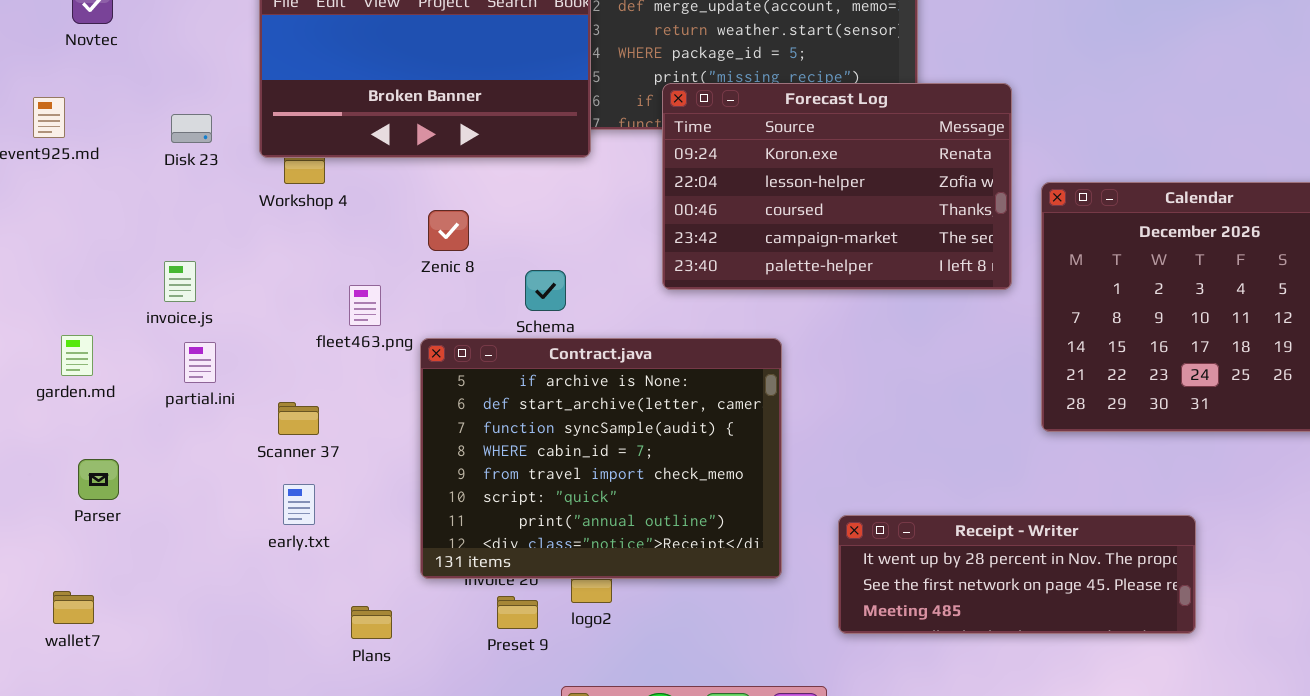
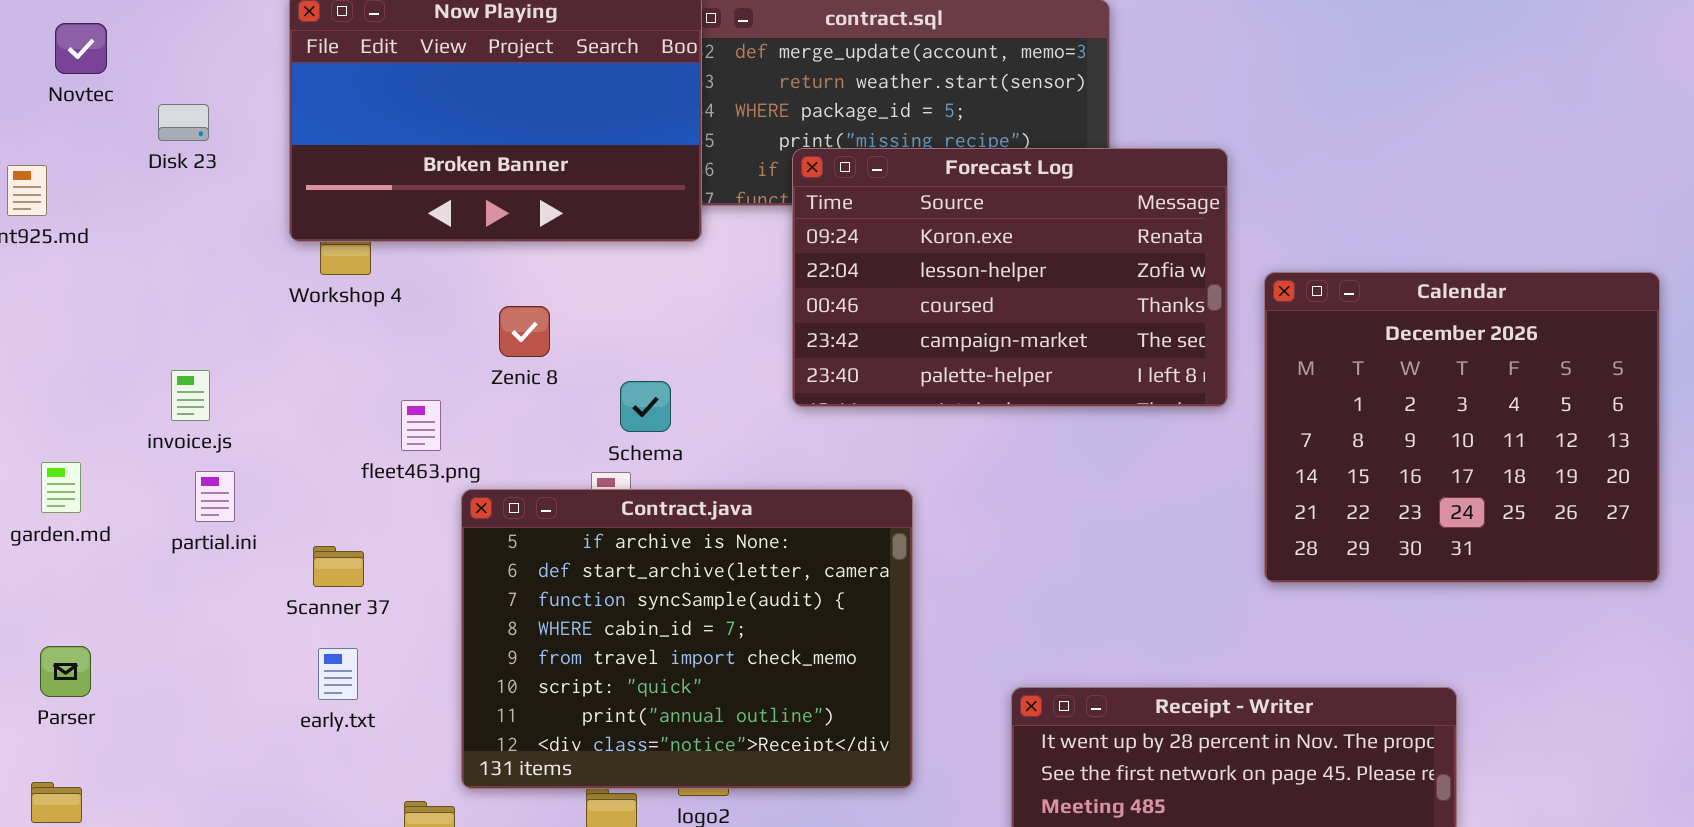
Disk 23: [171,114,212,143] -> [158,104,209,141], moved
Contract.java: [420,338,782,579] -> [461,489,913,789], moved
Parser: [78,459,119,500] -> [40,646,91,697], moved

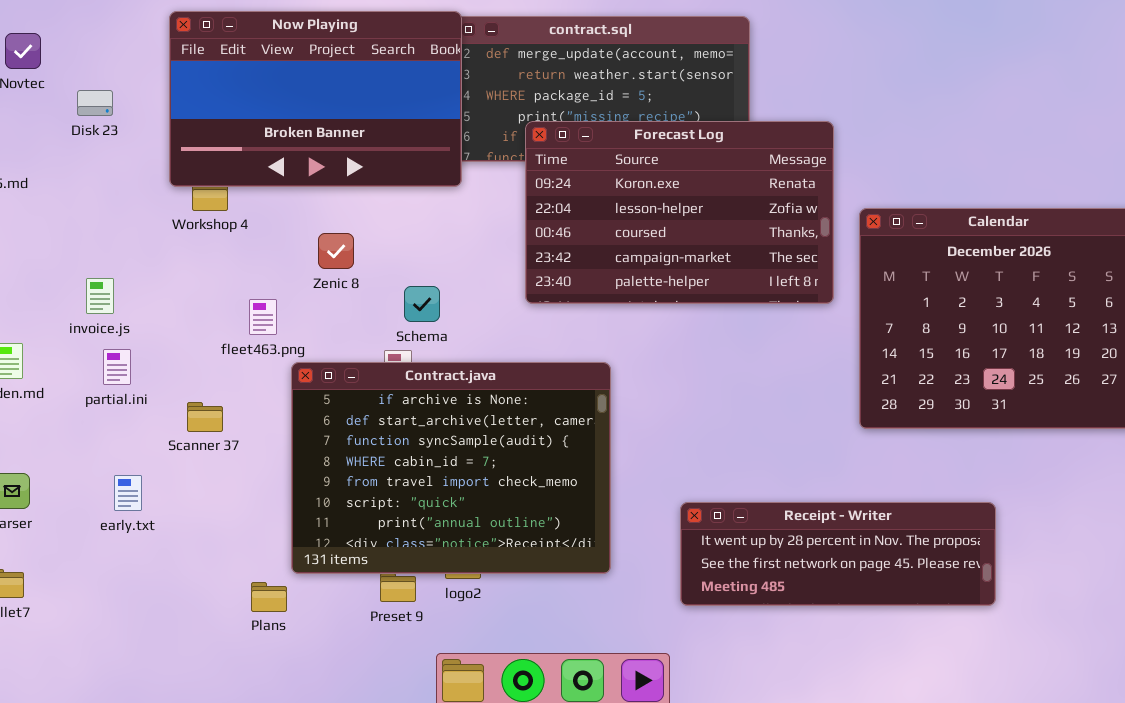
early.txt: [318,648,358,700] -> [114,475,142,511], moved

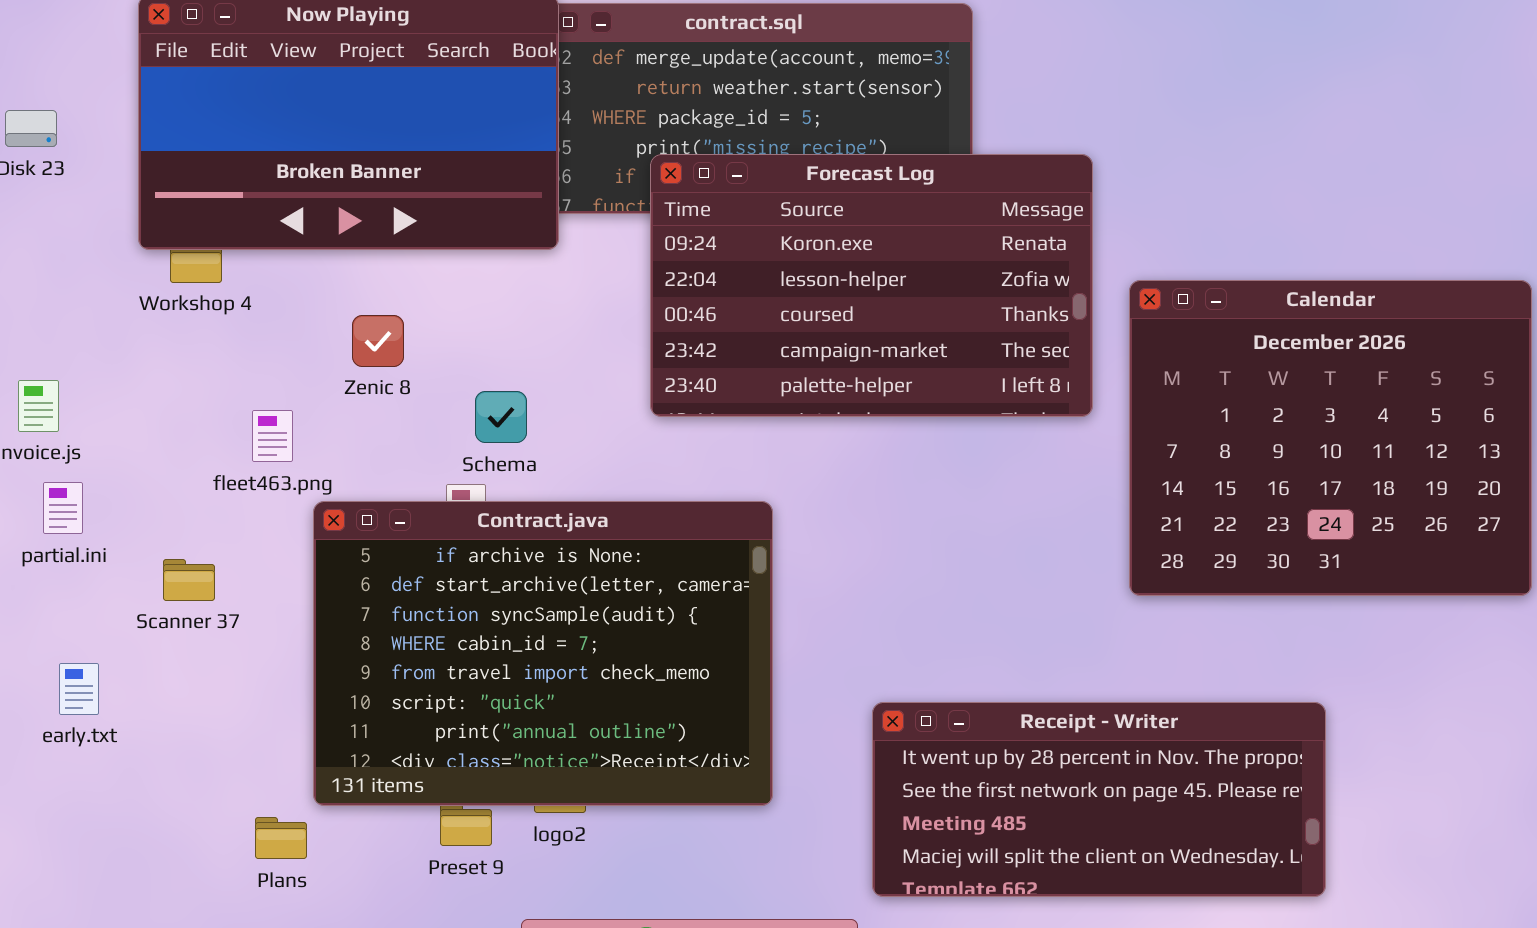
Receipt - Writer: [680,502,996,606] -> [872,702,1326,897], resized

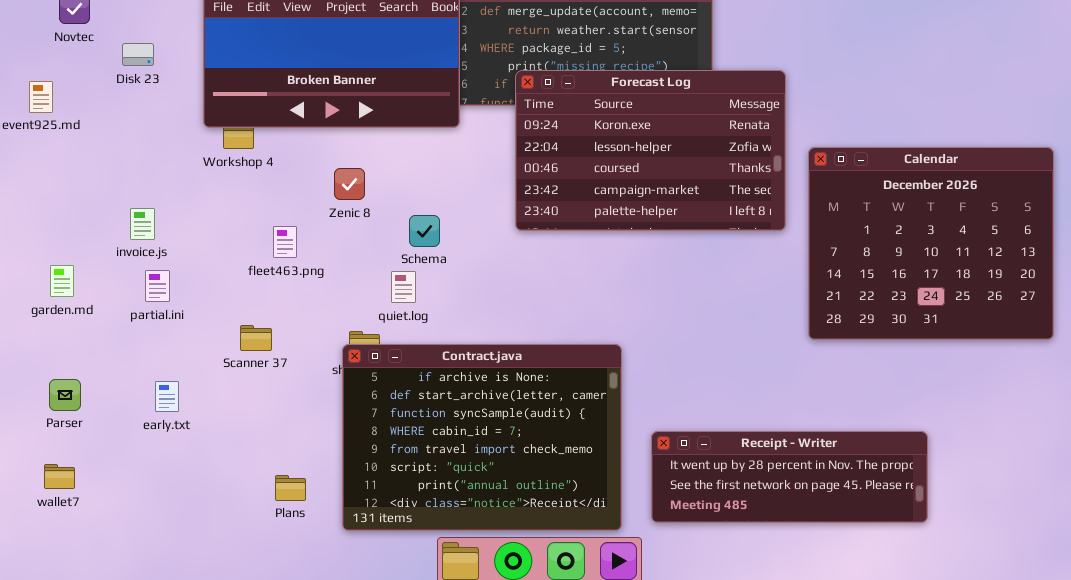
Contract.java: [313,501,773,806] -> [342,344,622,531], moved
Scanner 37: [163,559,215,601] -> [240,325,272,351], moved
Receipt - Writer: [872,702,1326,897] -> [651,431,928,523], resized

